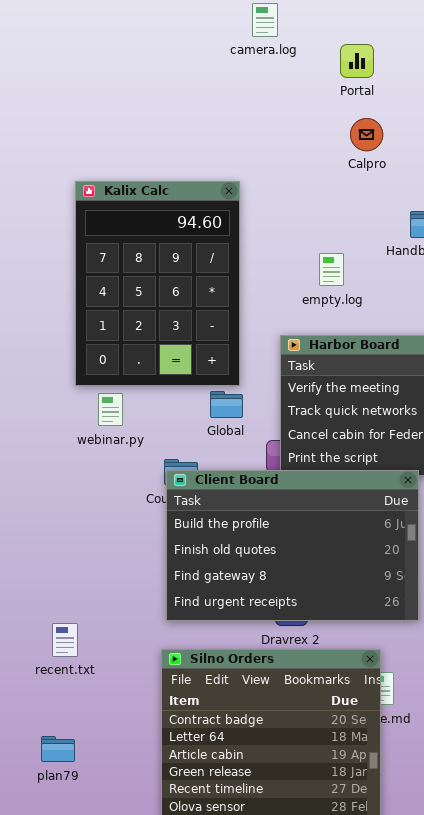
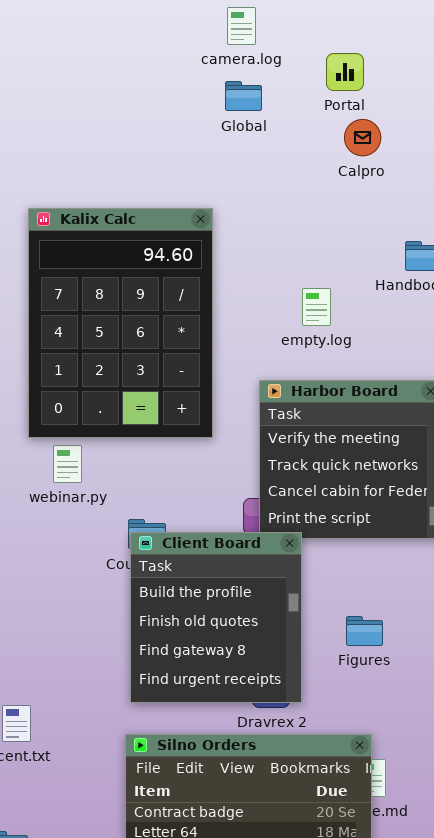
Calpro: [350,118,383,151] -> [344,119,381,156], moved
Global: [210,391,243,418] -> [225,81,262,111], moved
Client Board: [166,470,419,621] -> [130,532,302,703], resized

